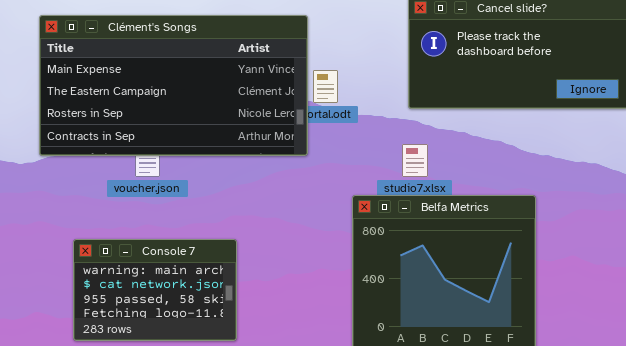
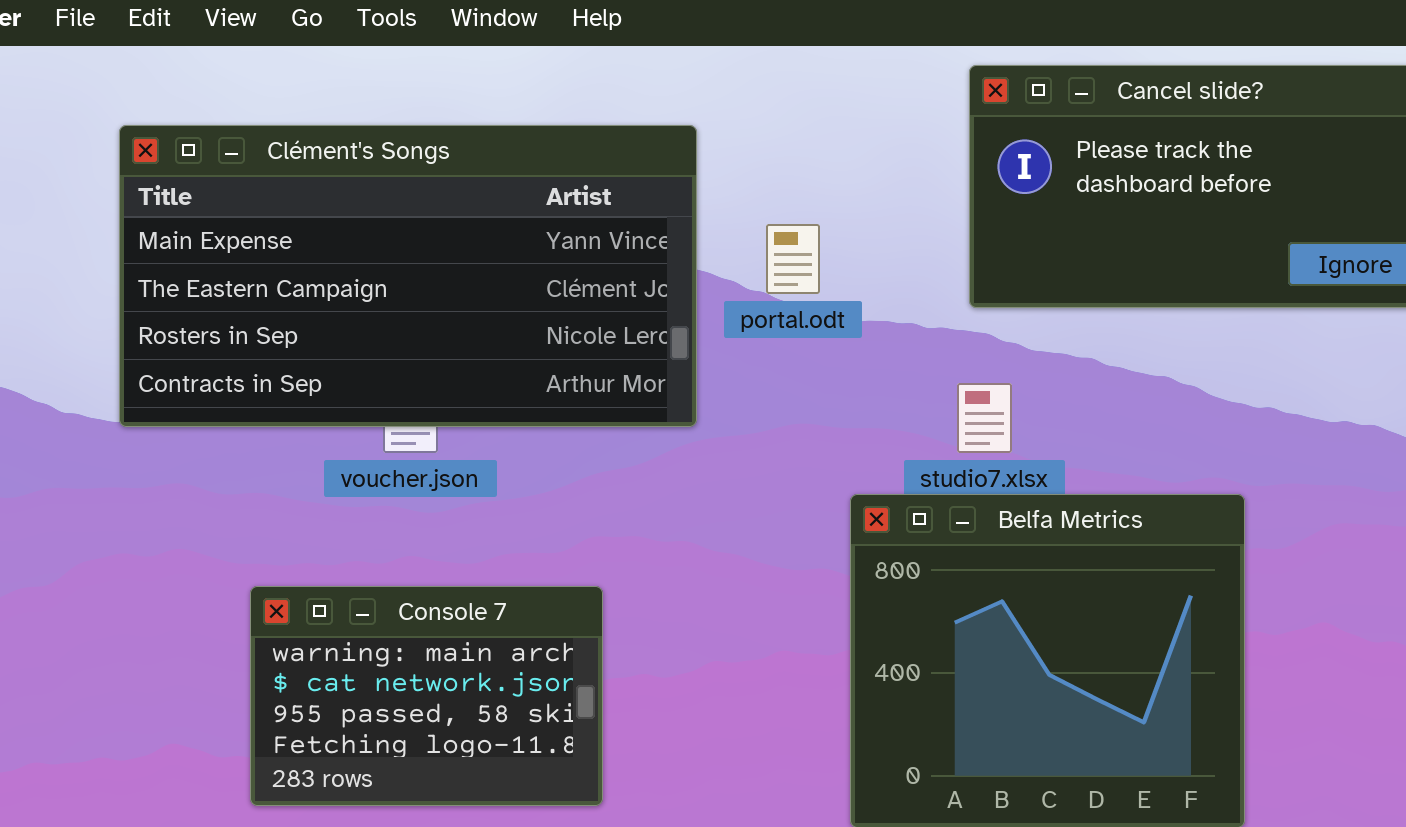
Clément's Songs: [39,15,308,156] -> [119,125,697,427], moved

